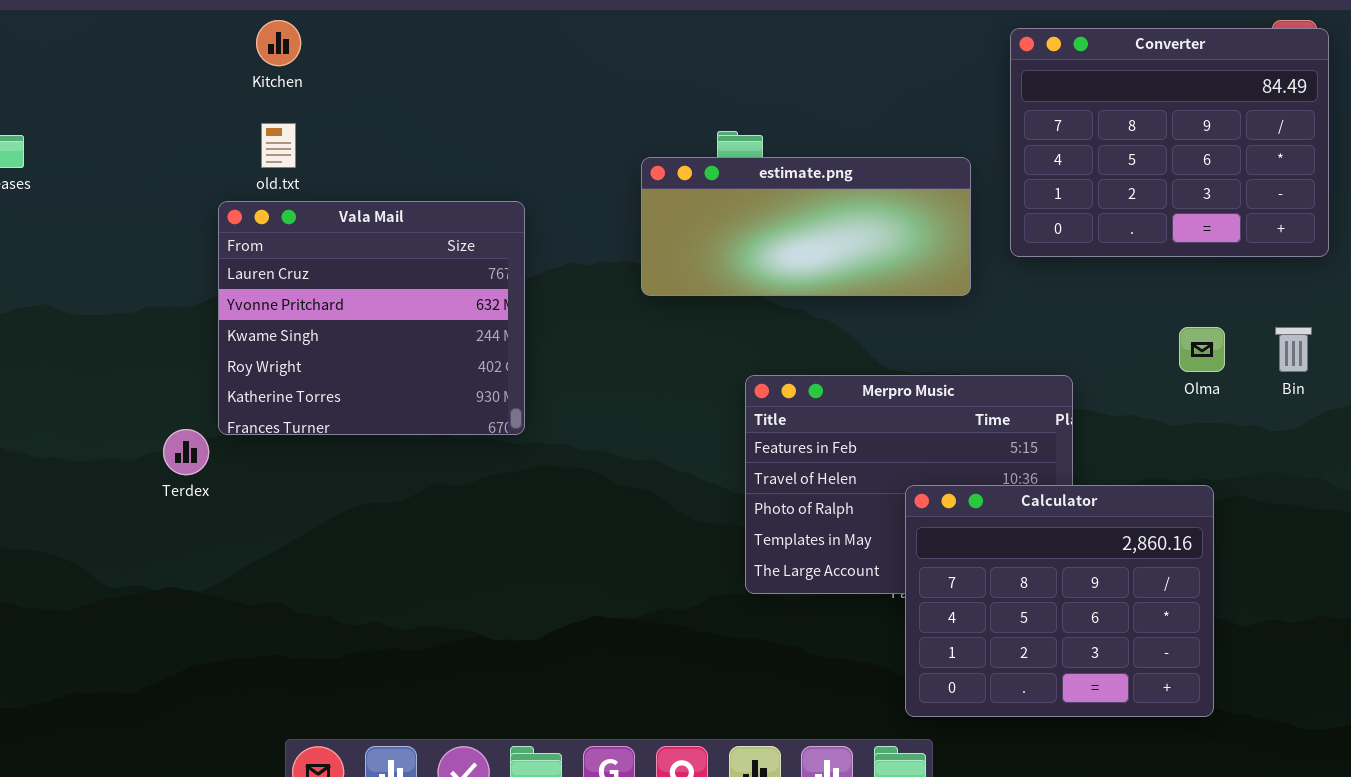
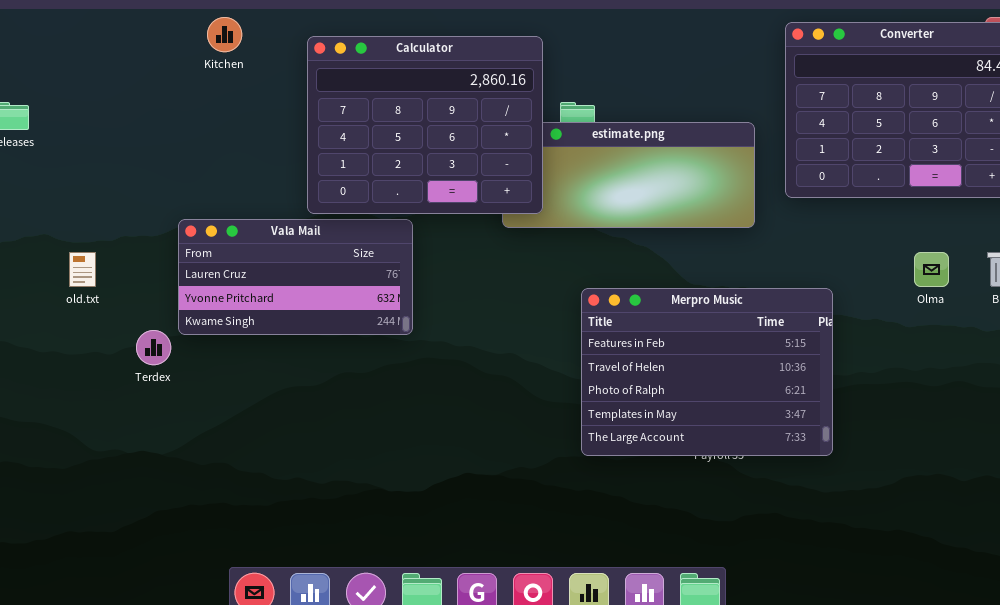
old.txt: [261,123,296,168] -> [69,252,96,287], moved
Vala Mail: [218,201,525,435] -> [178,219,413,335], resized
Calculator: [905,485,1214,717] -> [307,36,543,214], moved

